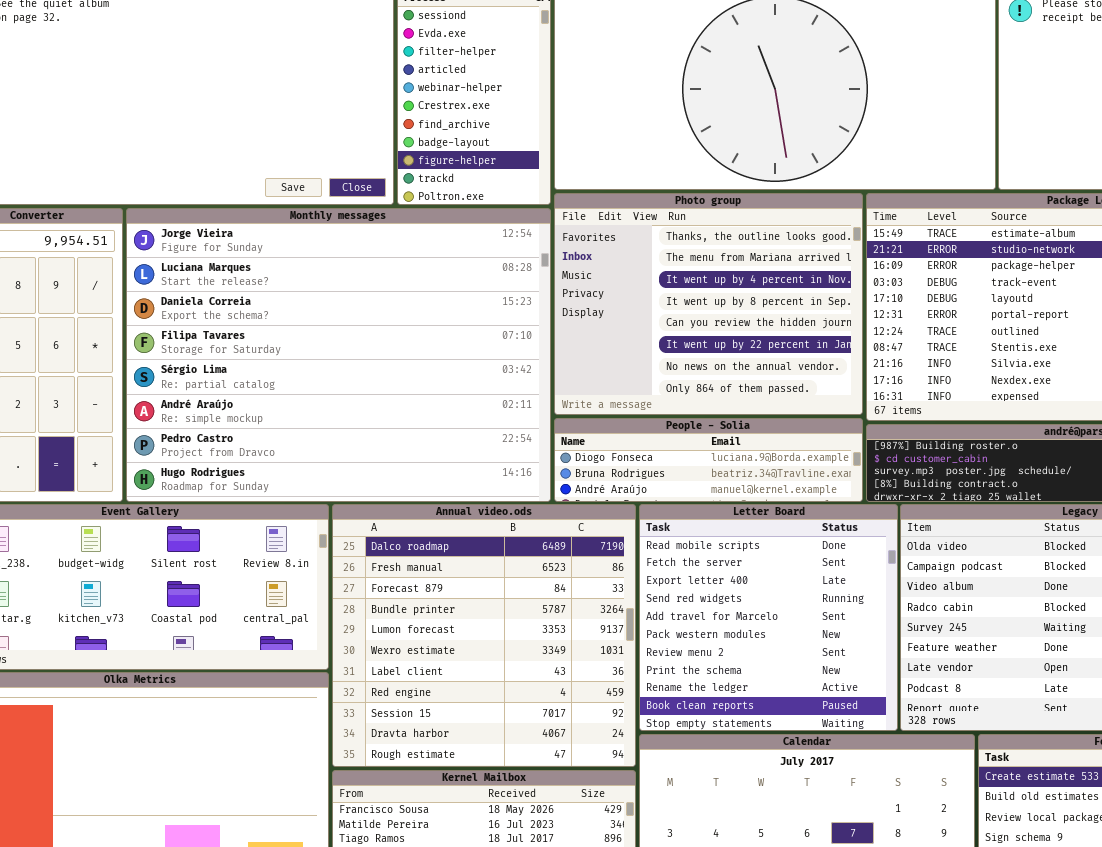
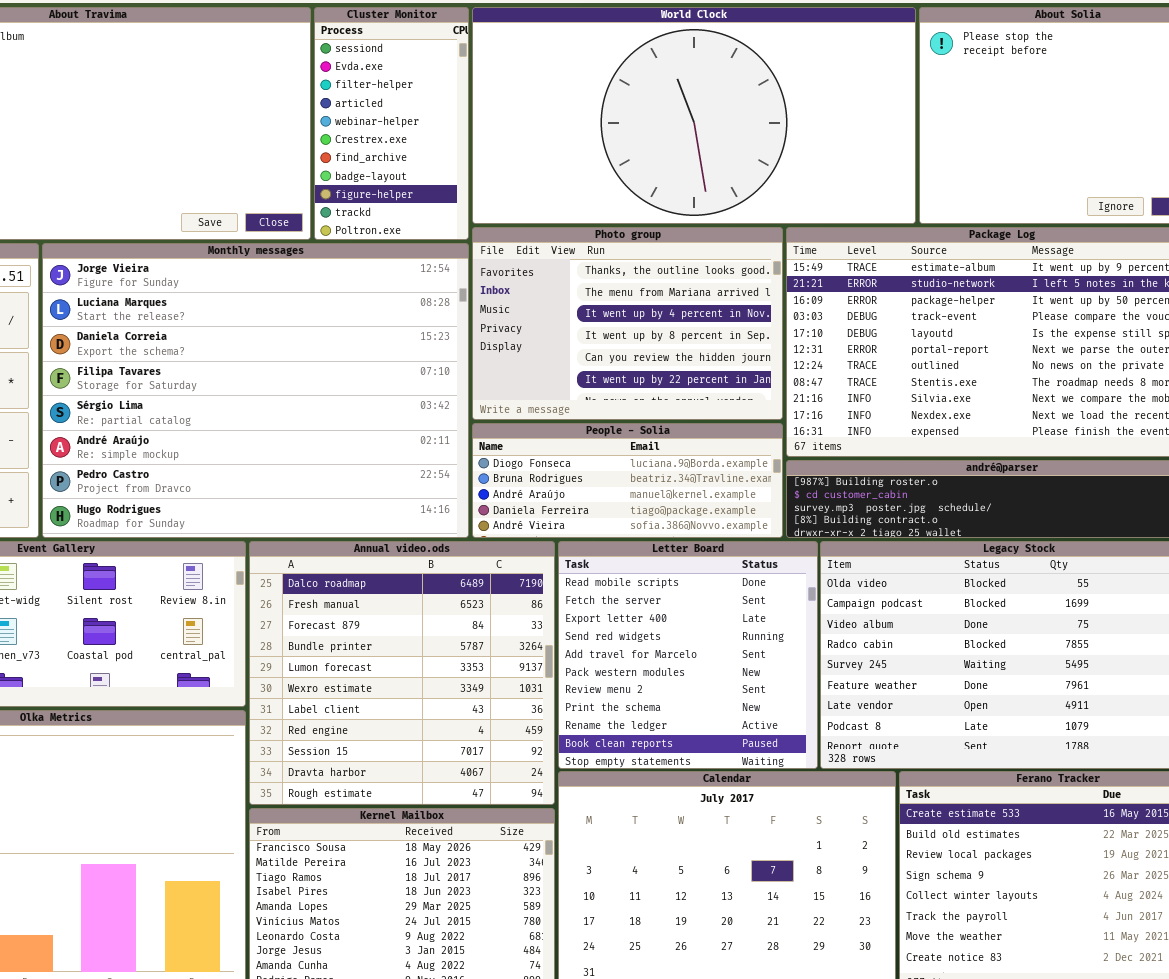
Photo group: [554,193,863,415] -> [472,227,783,420], resized
People - Solia: [554,418,863,502] -> [472,423,783,538], resized

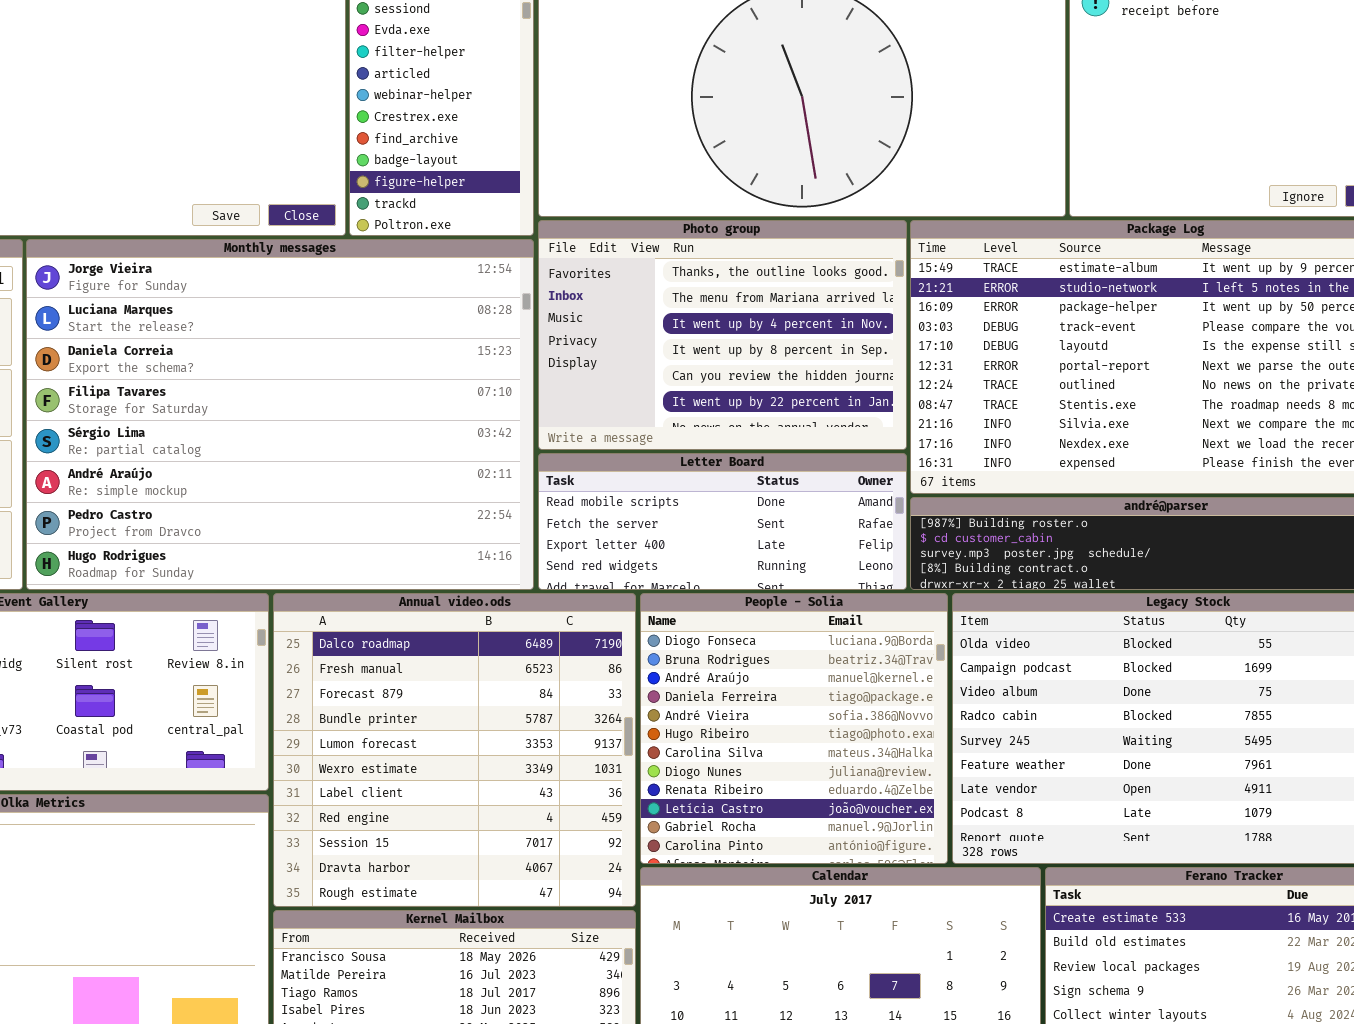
People - Solia: [472,423,783,538] -> [640,593,948,864], moved, resized
Letter Board: [558,541,818,769] -> [538,453,907,590], moved, resized

